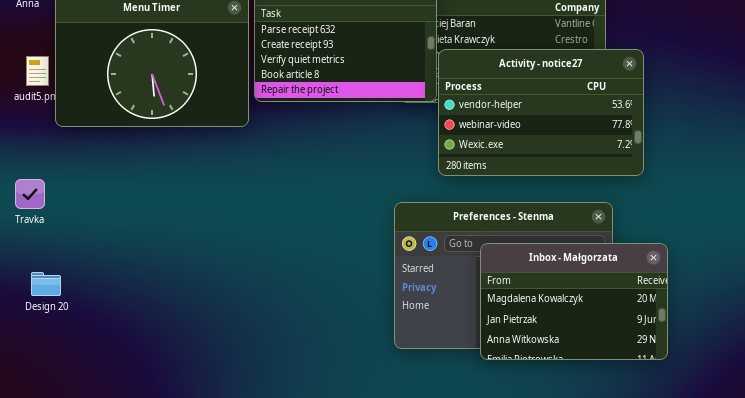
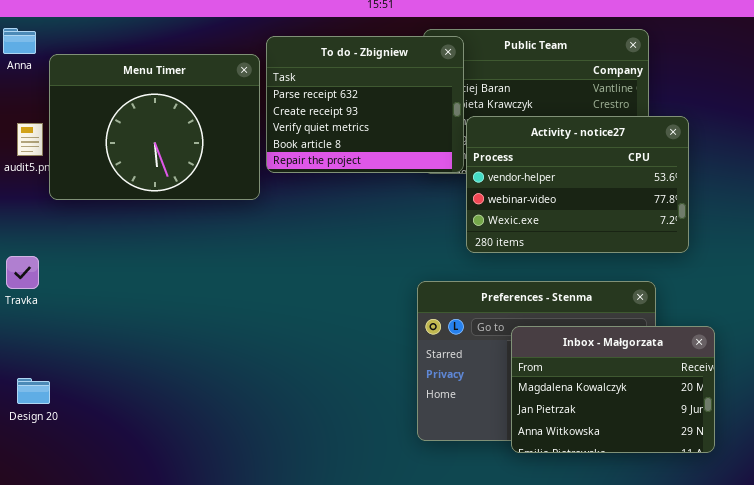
Design 20: [31,272,61,296] -> [17,378,50,404], moved

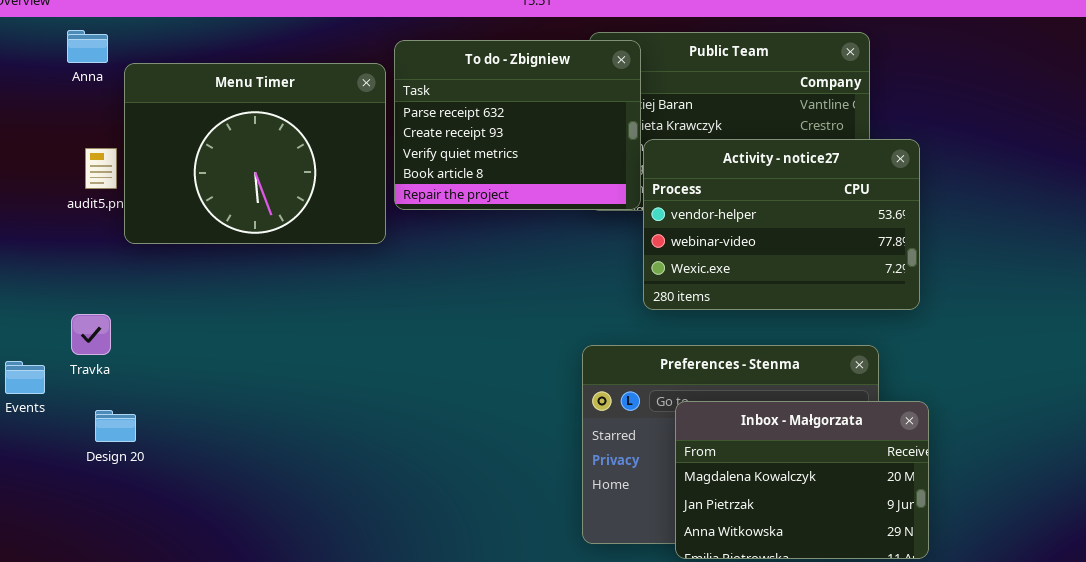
Inbox - Małgorzata: [511,326,715,453] -> [675,401,929,559], moved
Design 20: [17,378,50,404] -> [95,410,136,442], moved

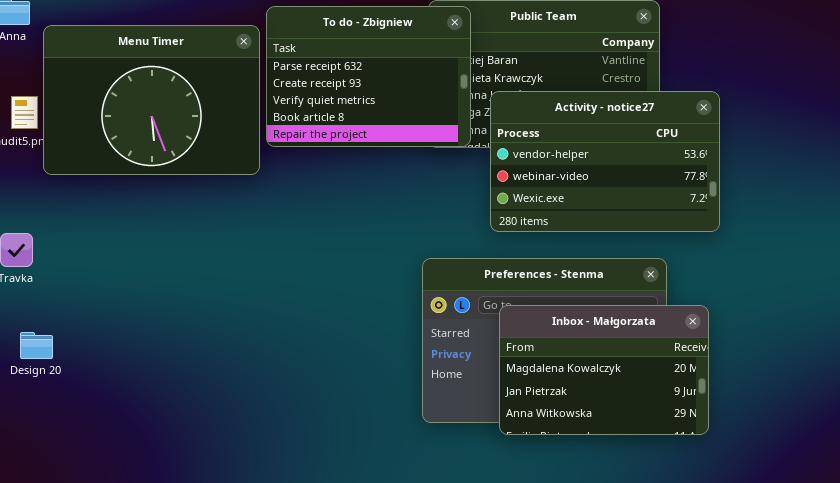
Activity - notice27: [643,139,920,310] -> [490,91,720,232], moved
Design 20: [95,410,136,442] -> [20,332,53,359], moved

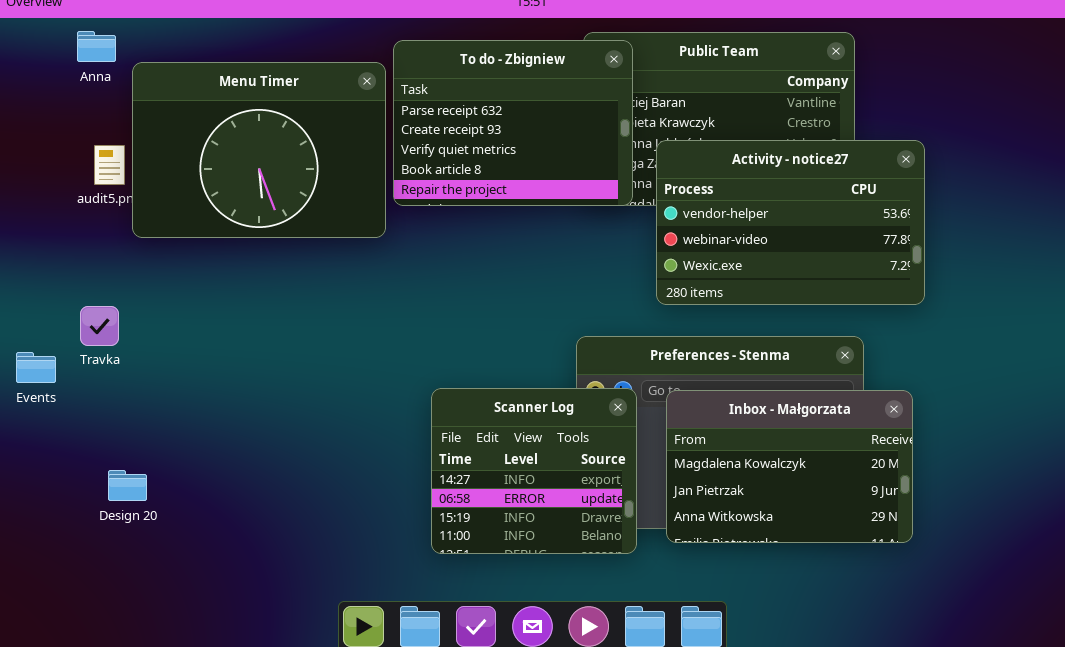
Scanner Log: none -> [431,388,637,554], opened
Design 20: [20,332,53,359] -> [108,470,147,501], moved

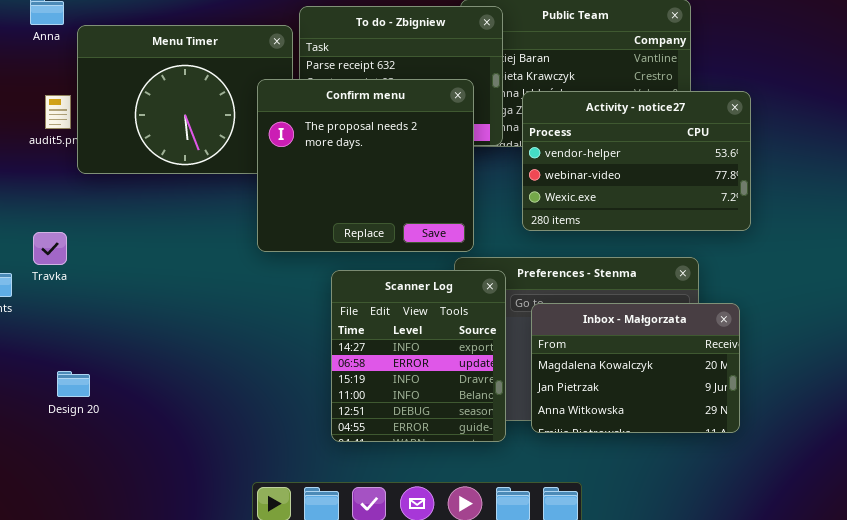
Confirm menu: none -> [257,79,474,252], opened
Scanner Log: [431,388,637,554] -> [331,270,506,442], resized

